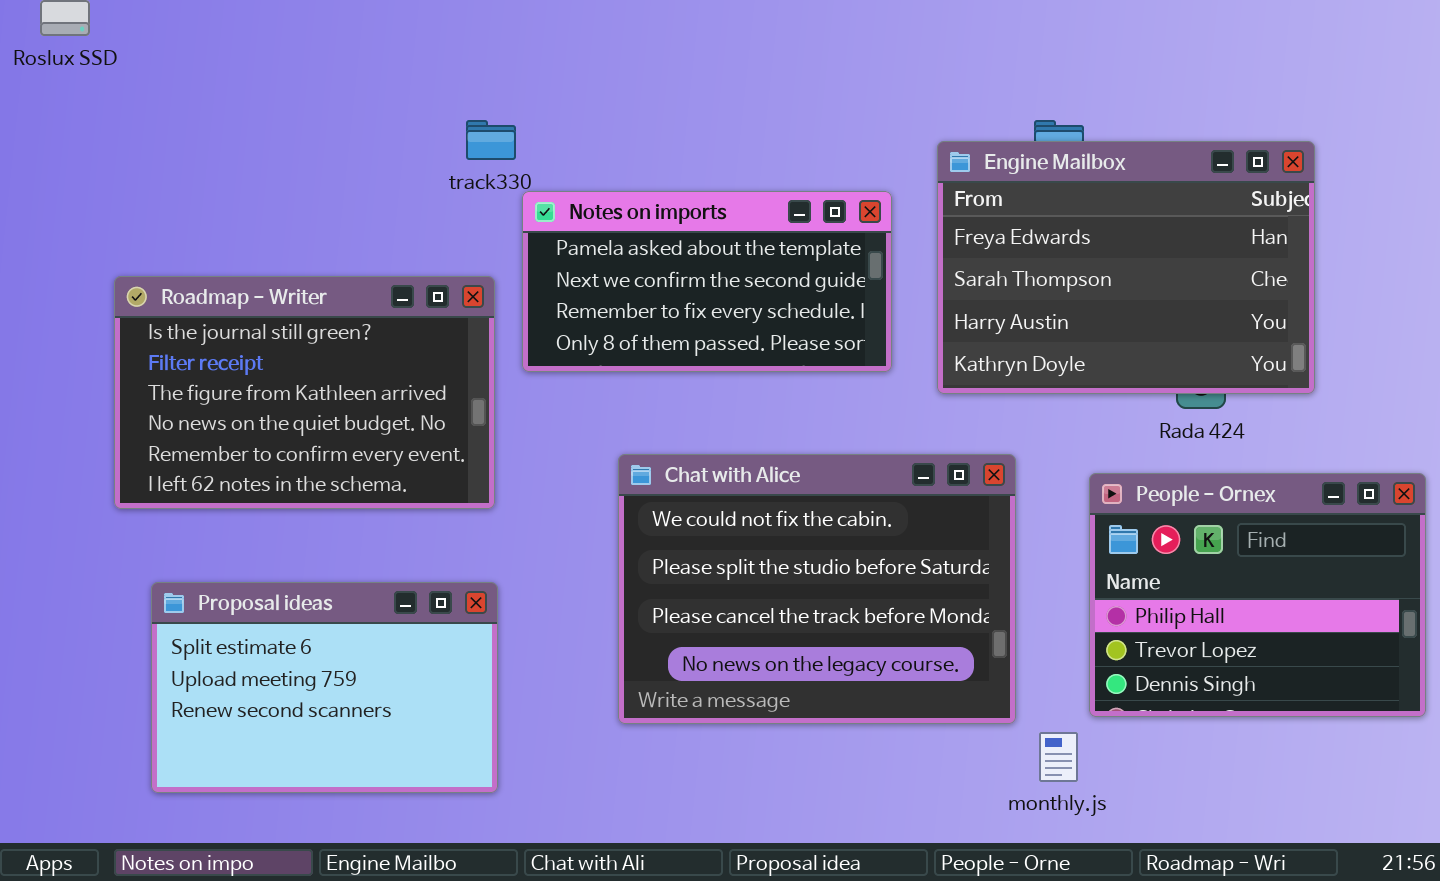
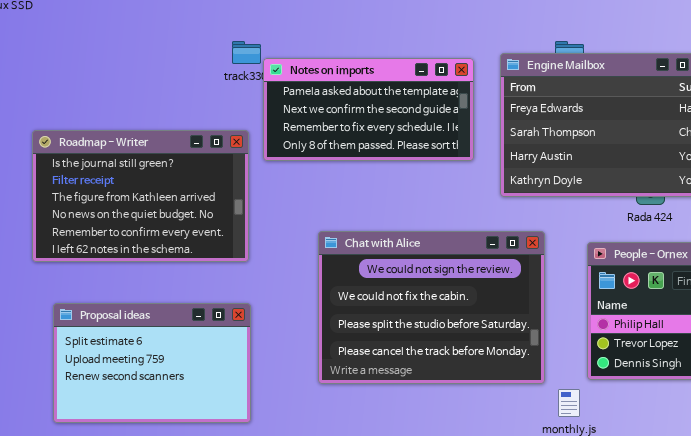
Notes on imports: [522,191,892,372] -> [263,58,474,161], moved
Chat with Alice: [618,454,1016,724] -> [318,231,545,384], scrolled up 1 row

